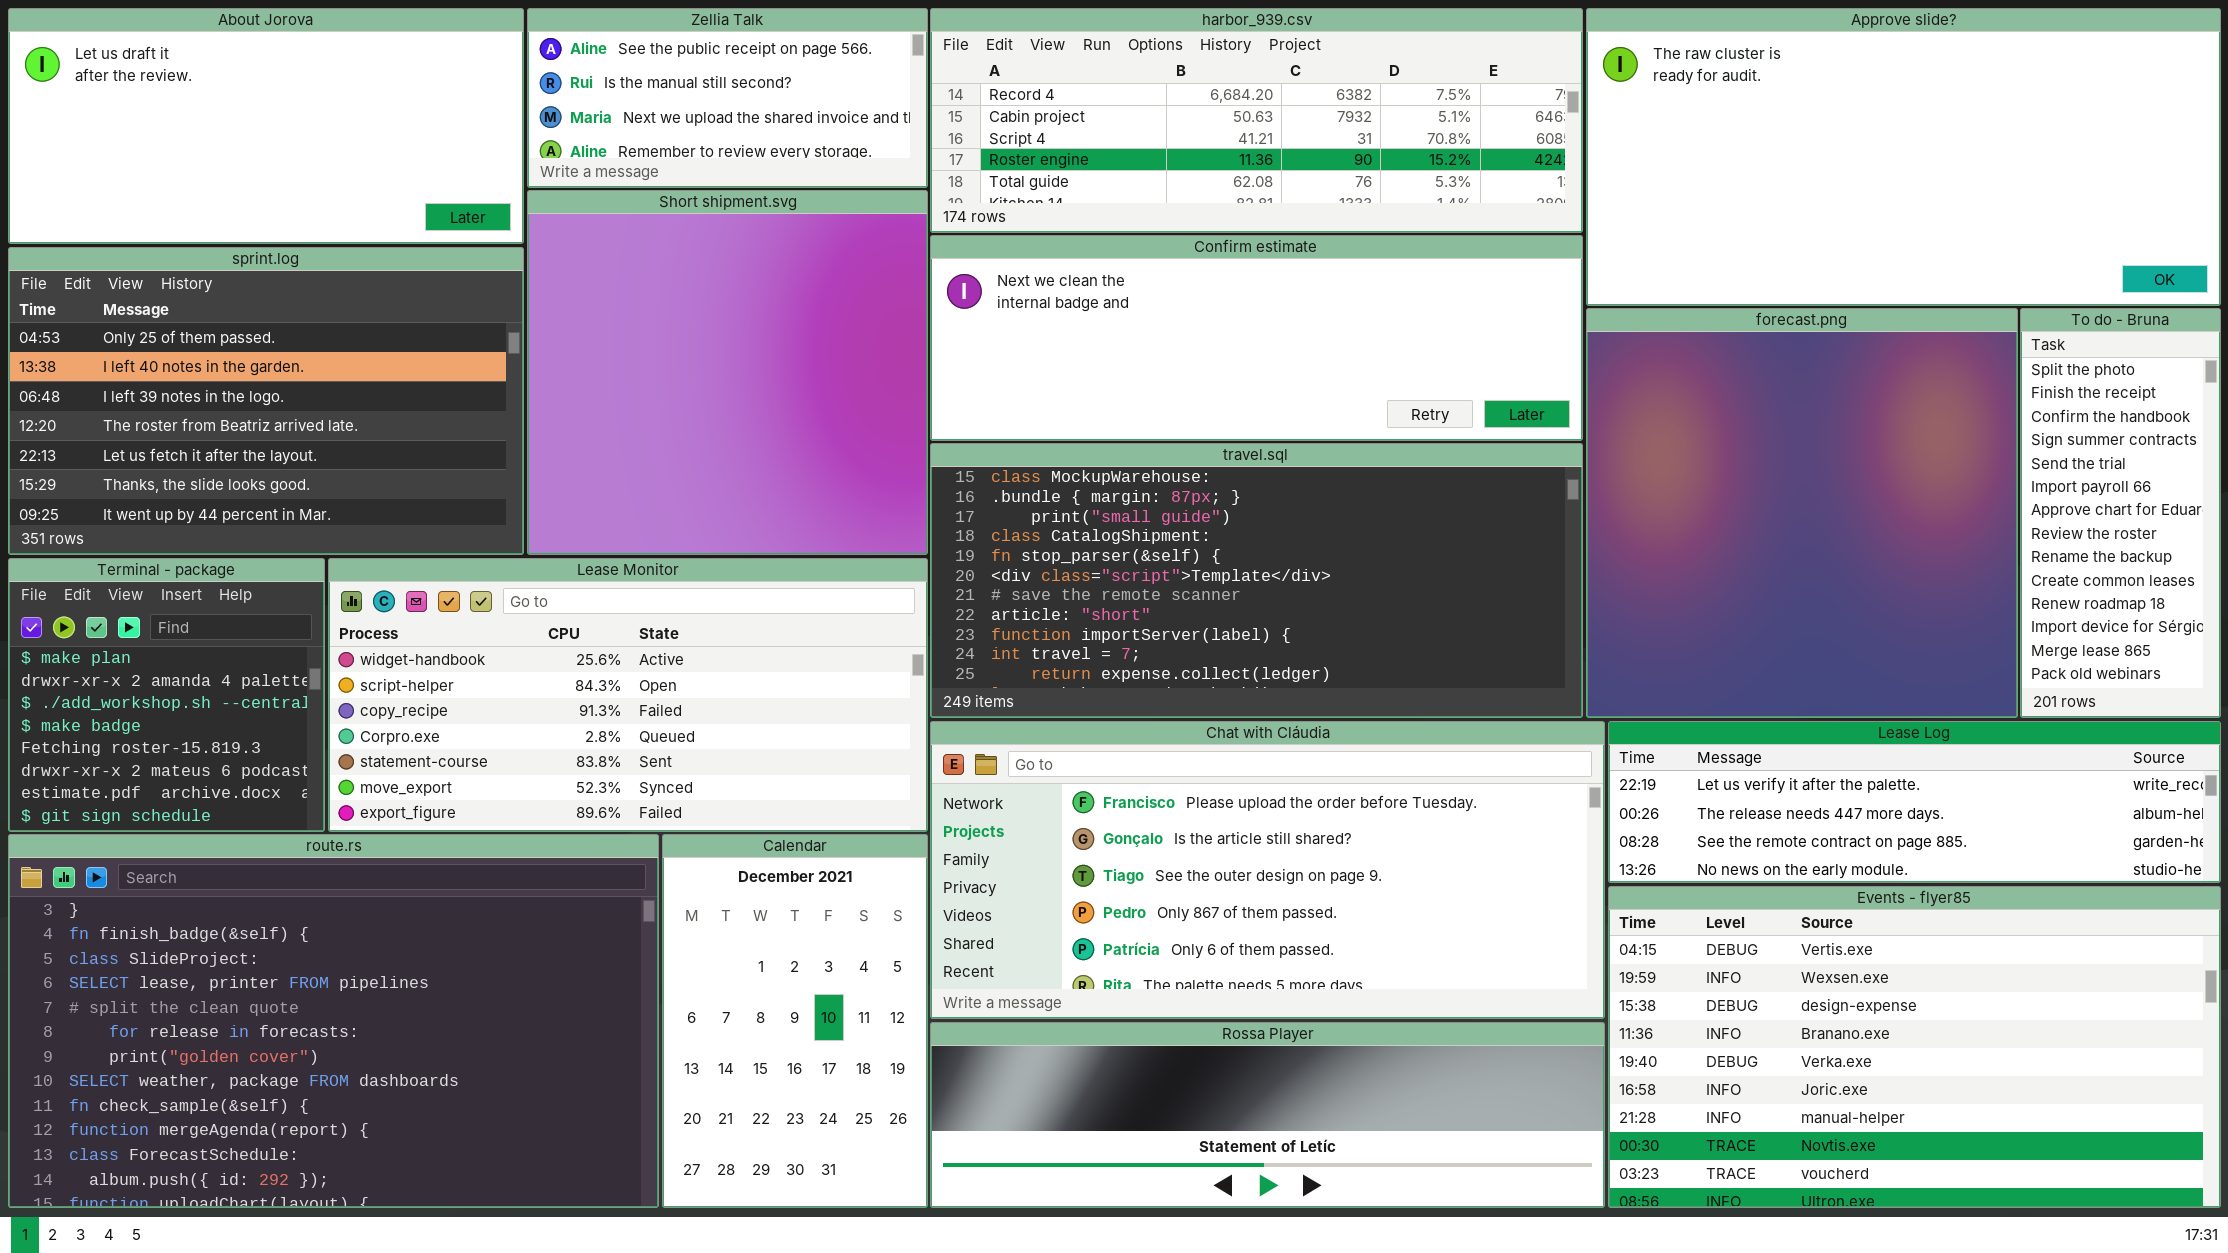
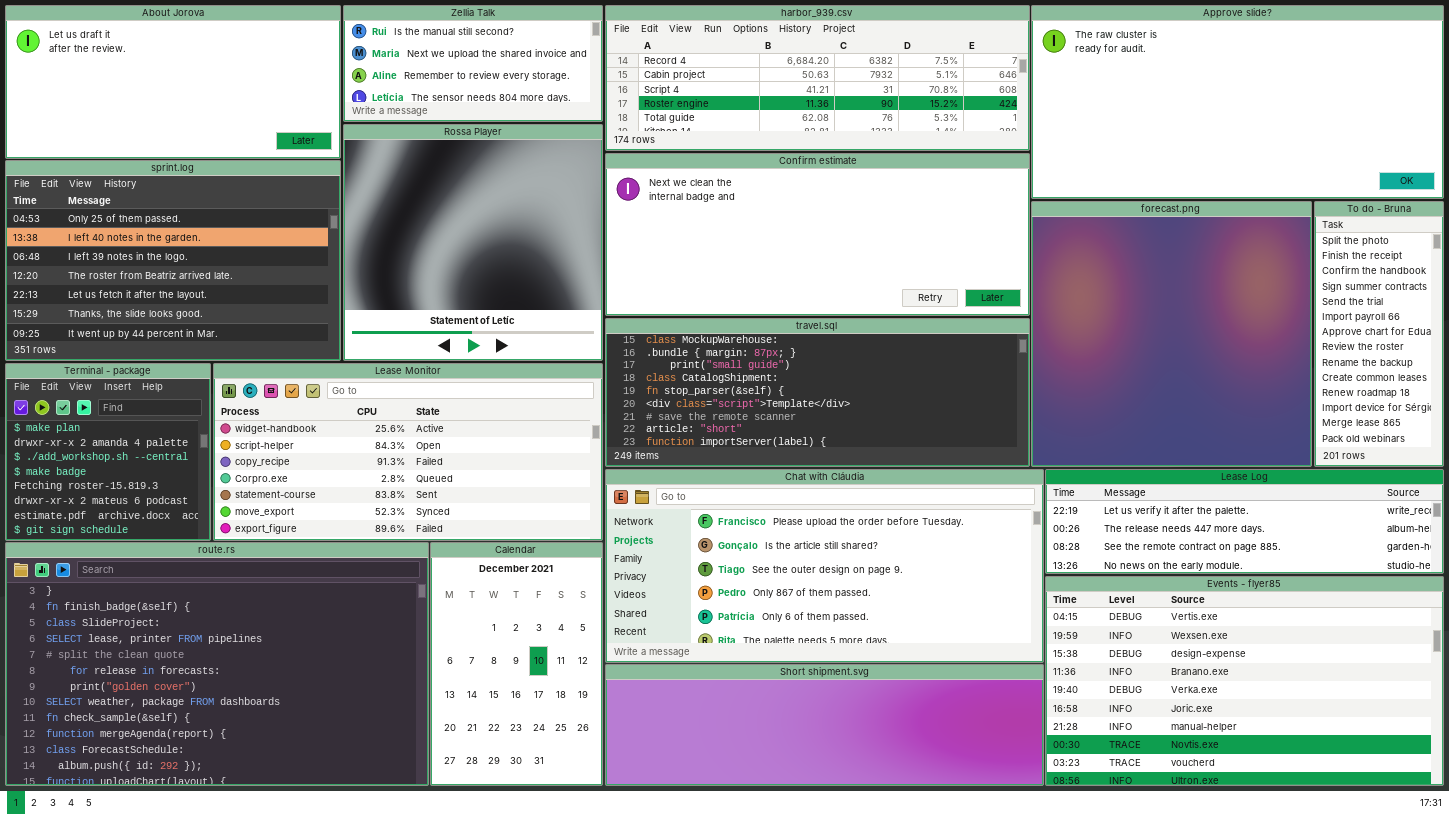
Zellia Talk: [527,8,928,188] -> [343,5,603,122], scrolled down 1 row
Short shipment.svg: [527,190,928,555] -> [605,664,1044,786], moved, resized
Confirm estimate: [930,235,1583,441] -> [605,153,1030,316], resized
travel.sql: [930,443,1583,718] -> [605,318,1030,467], resized
Rossa Player: [930,1022,1605,1208] -> [343,124,603,361], moved, resized

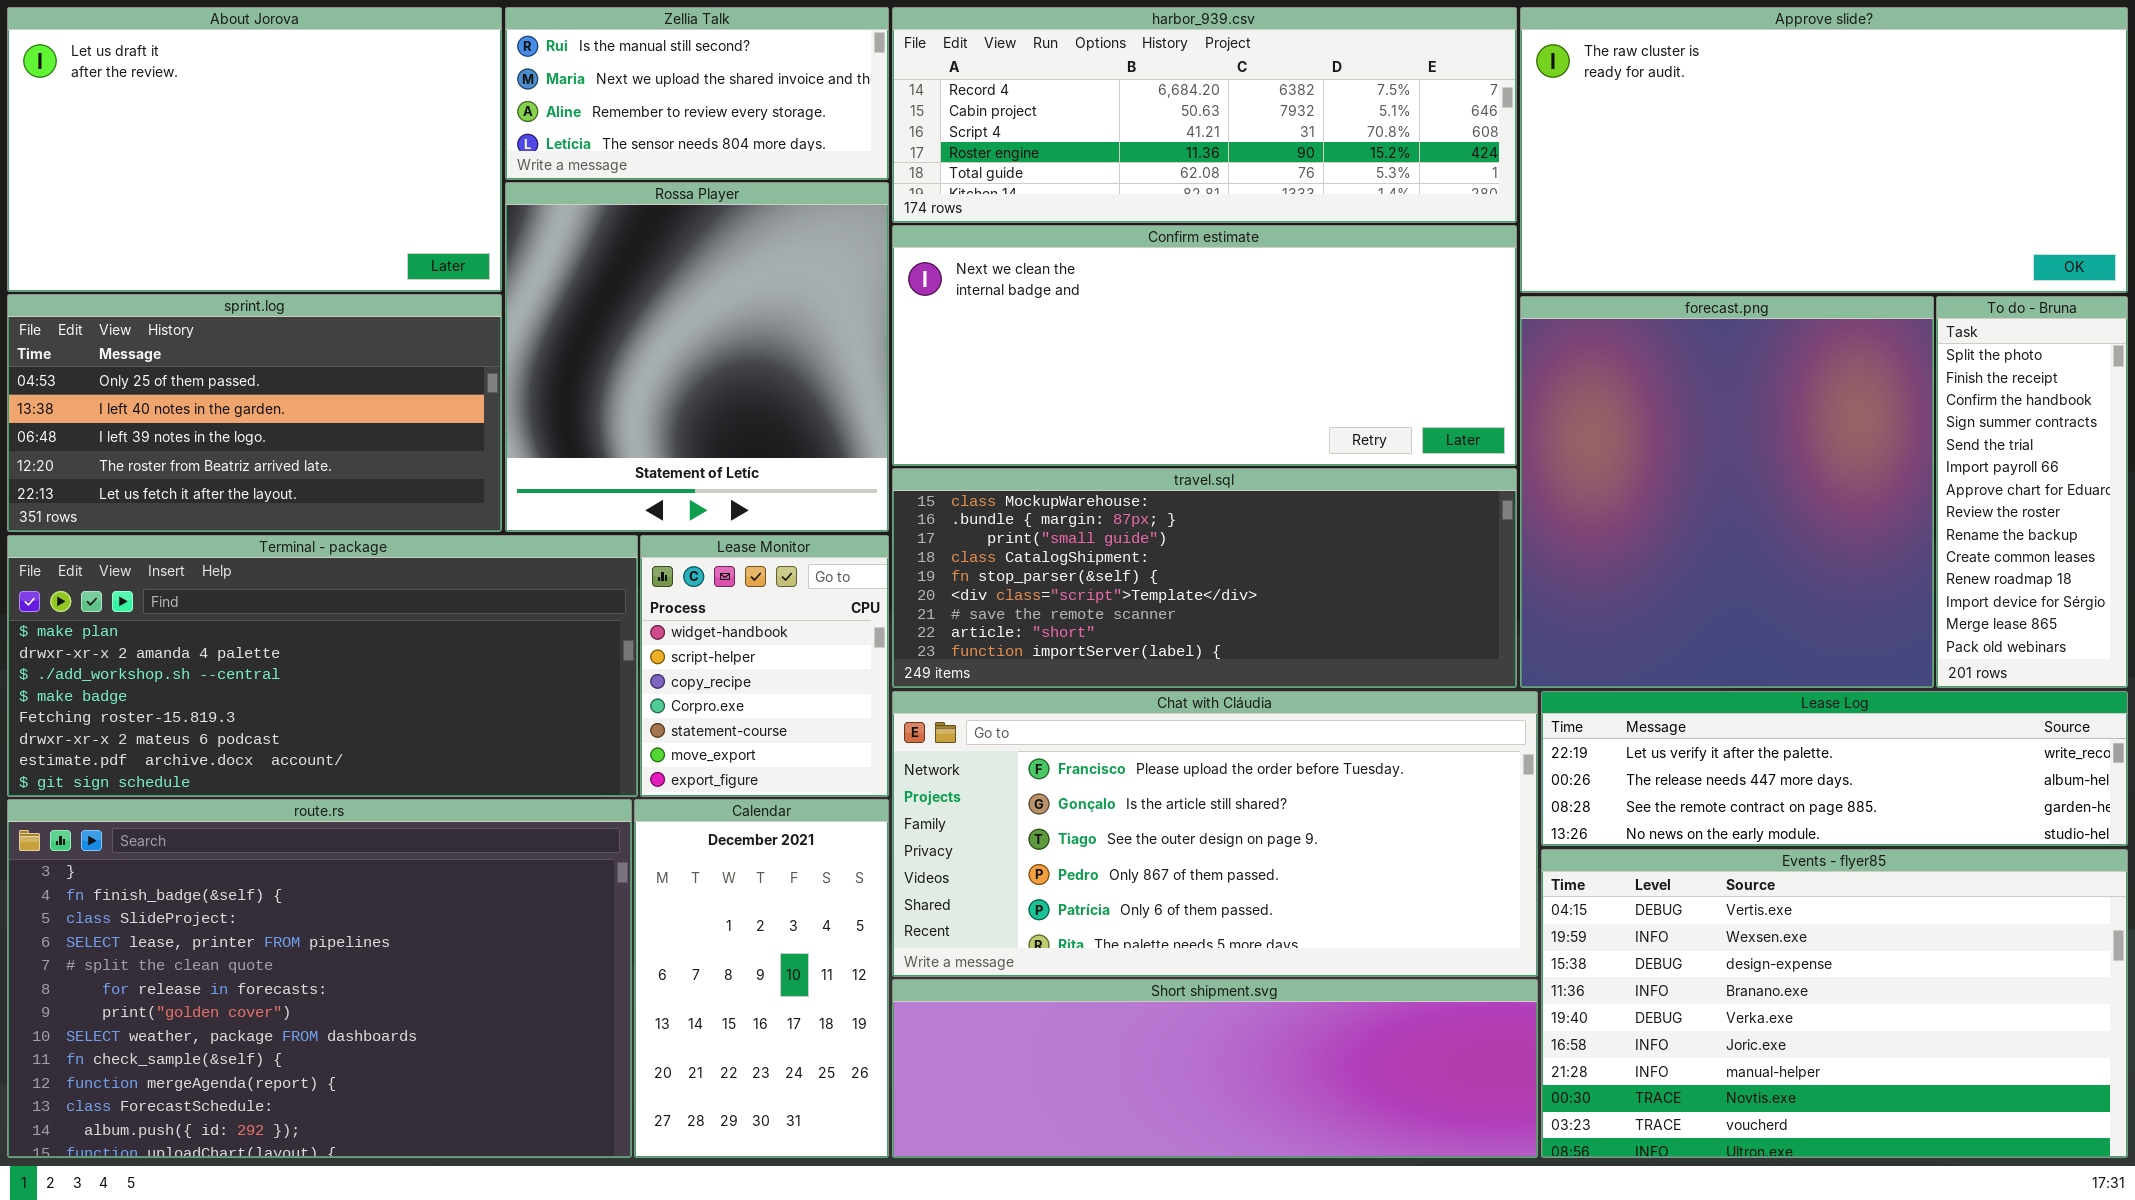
About Jorova: [5,5,341,159] -> [7,7,502,292], resized
sprint.log: [5,160,341,361] -> [7,294,502,532], resized
Terminal - package: [5,363,211,541] -> [7,535,638,797], resized
Lease Monitor: [213,363,603,541] -> [640,535,889,797], resized

